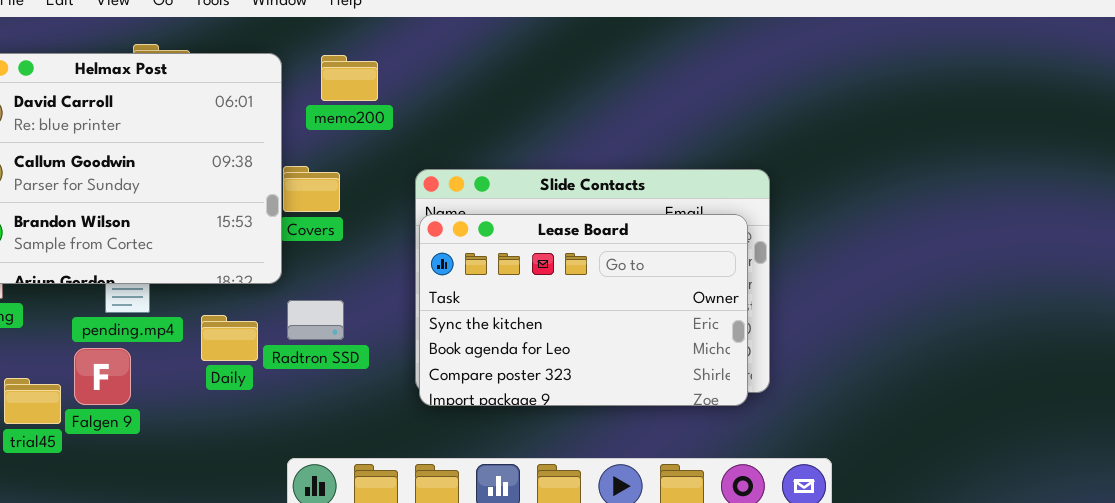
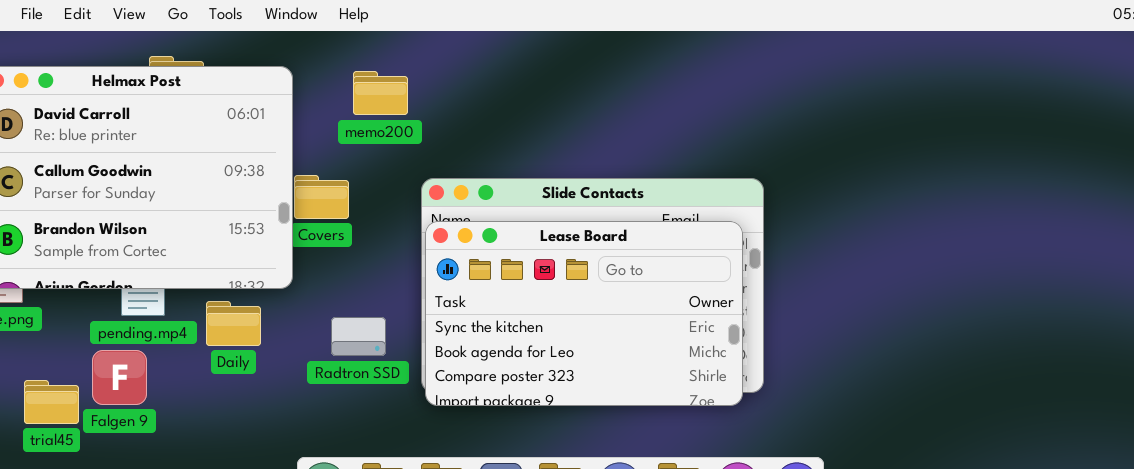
memo200: [321,55,378,101] -> [353,71,408,115], moved
Radtron SSD: [287,300,344,340] -> [331,317,386,356], moved
Daily: [201,315,258,361] -> [206,301,261,346], moved

